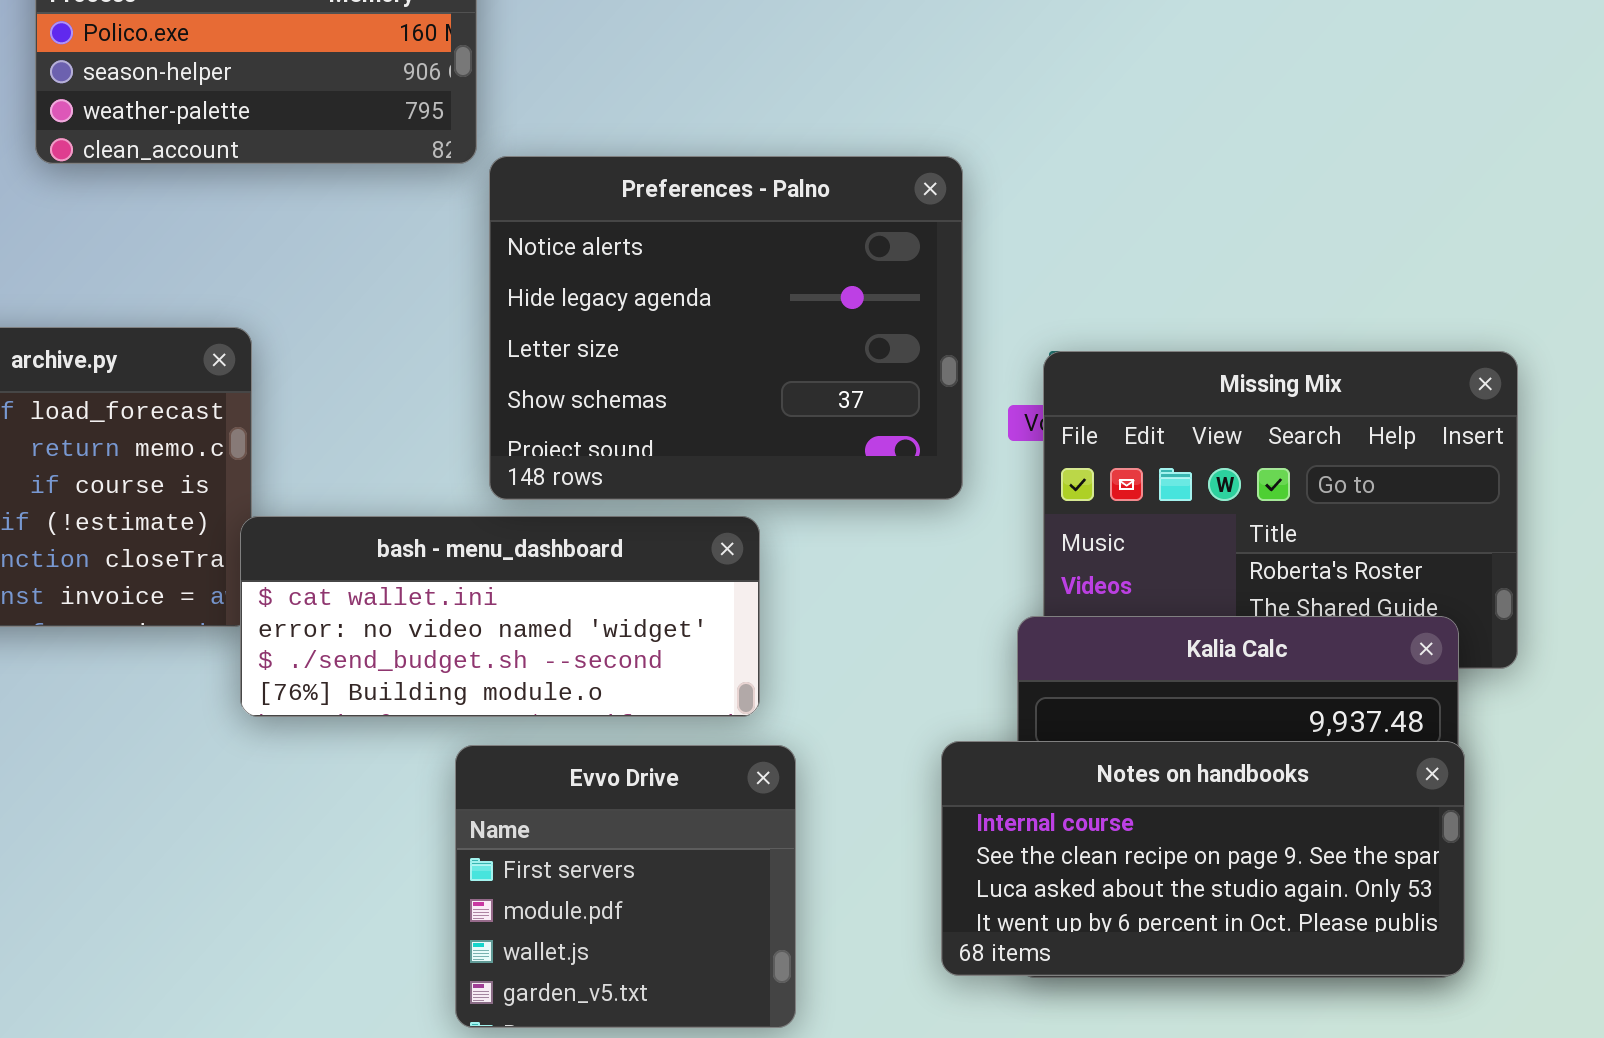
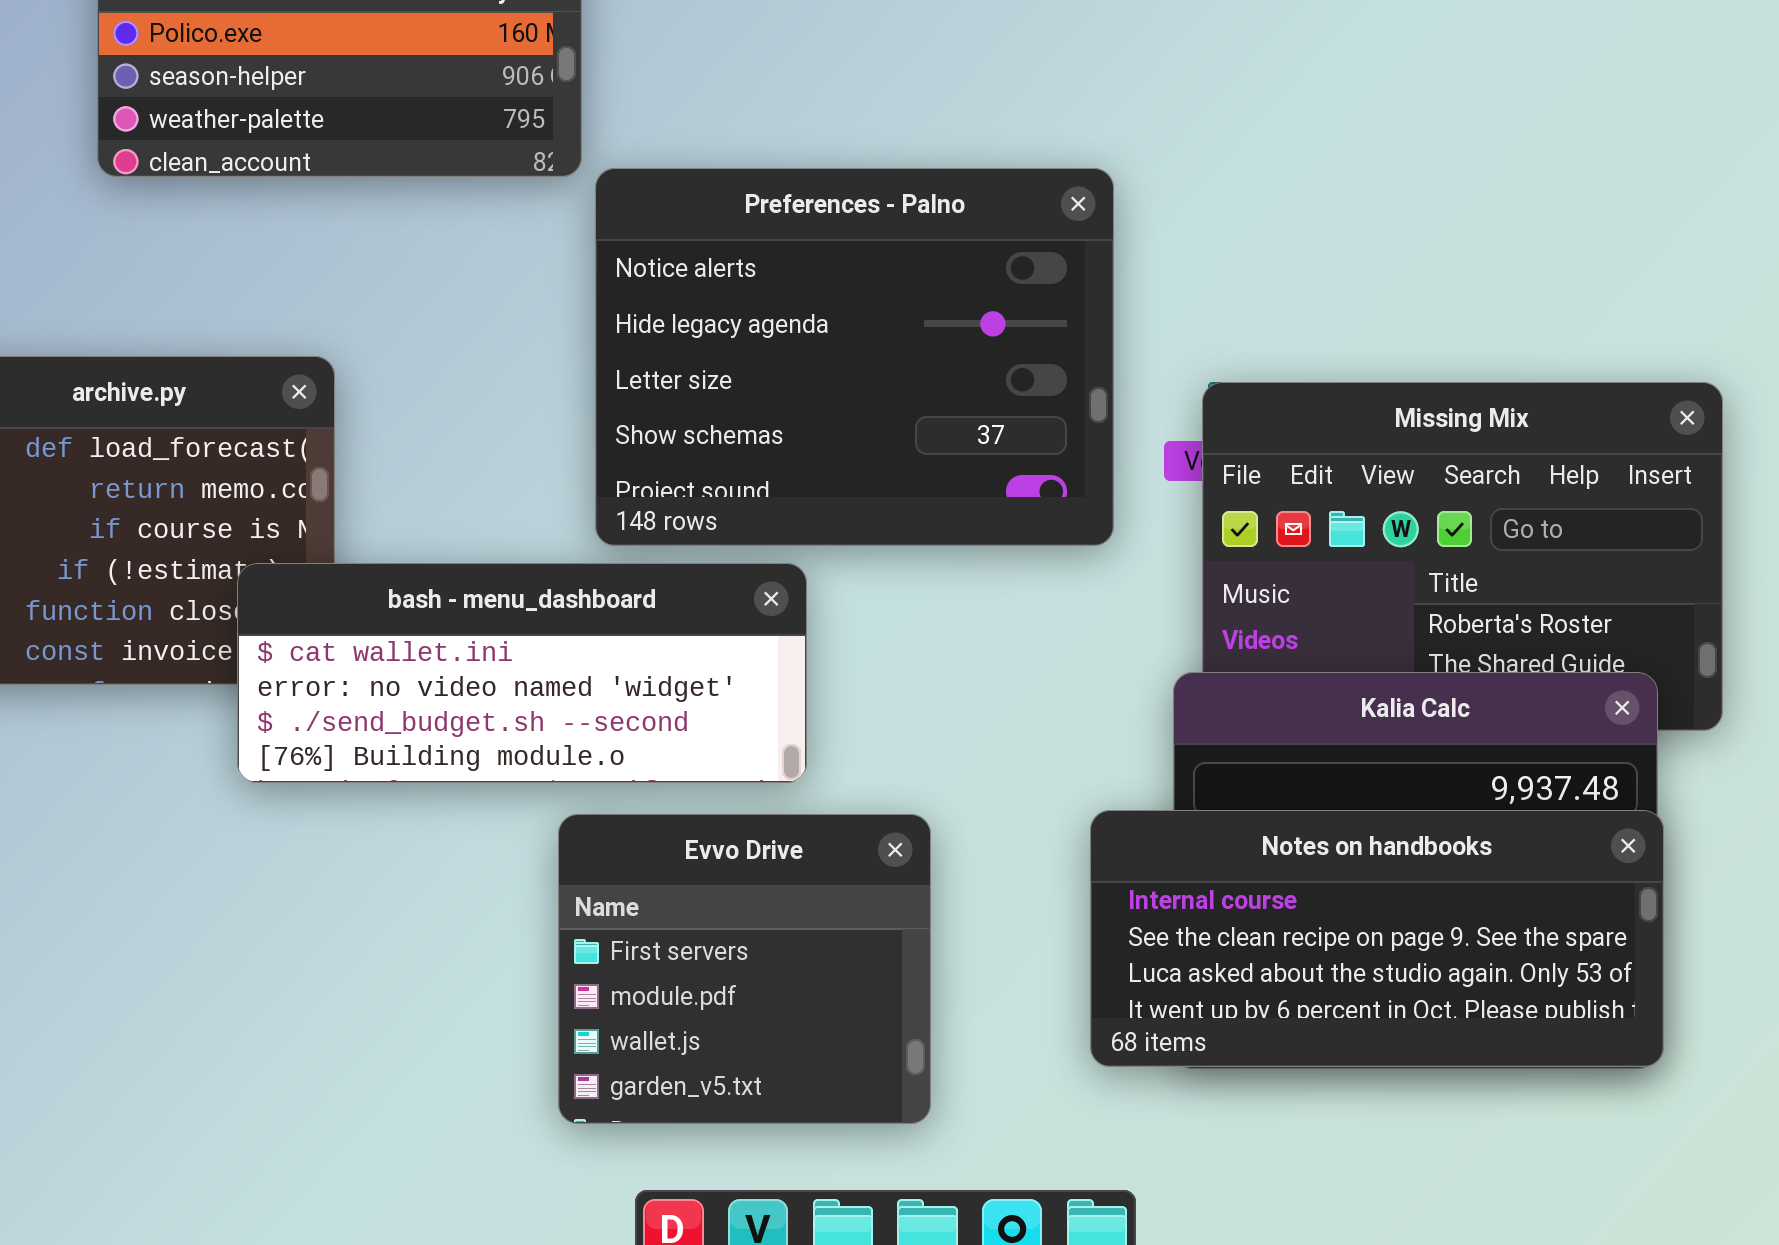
bash - menu_dashboard: [240,516,760,717] -> [237,563,807,783], moved

